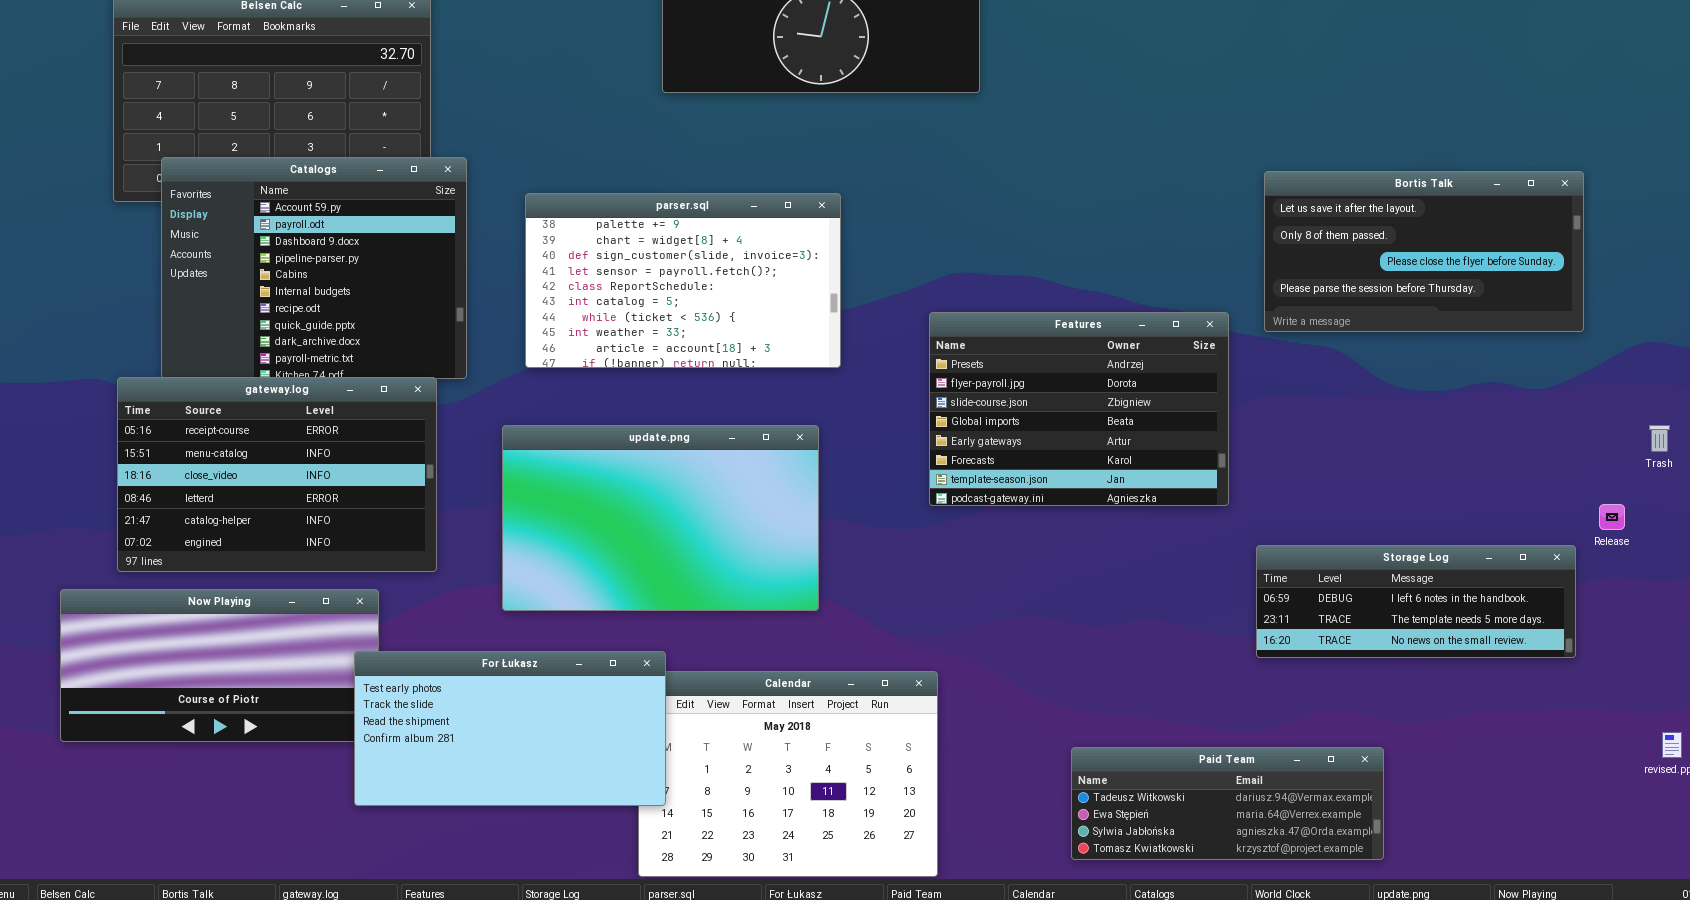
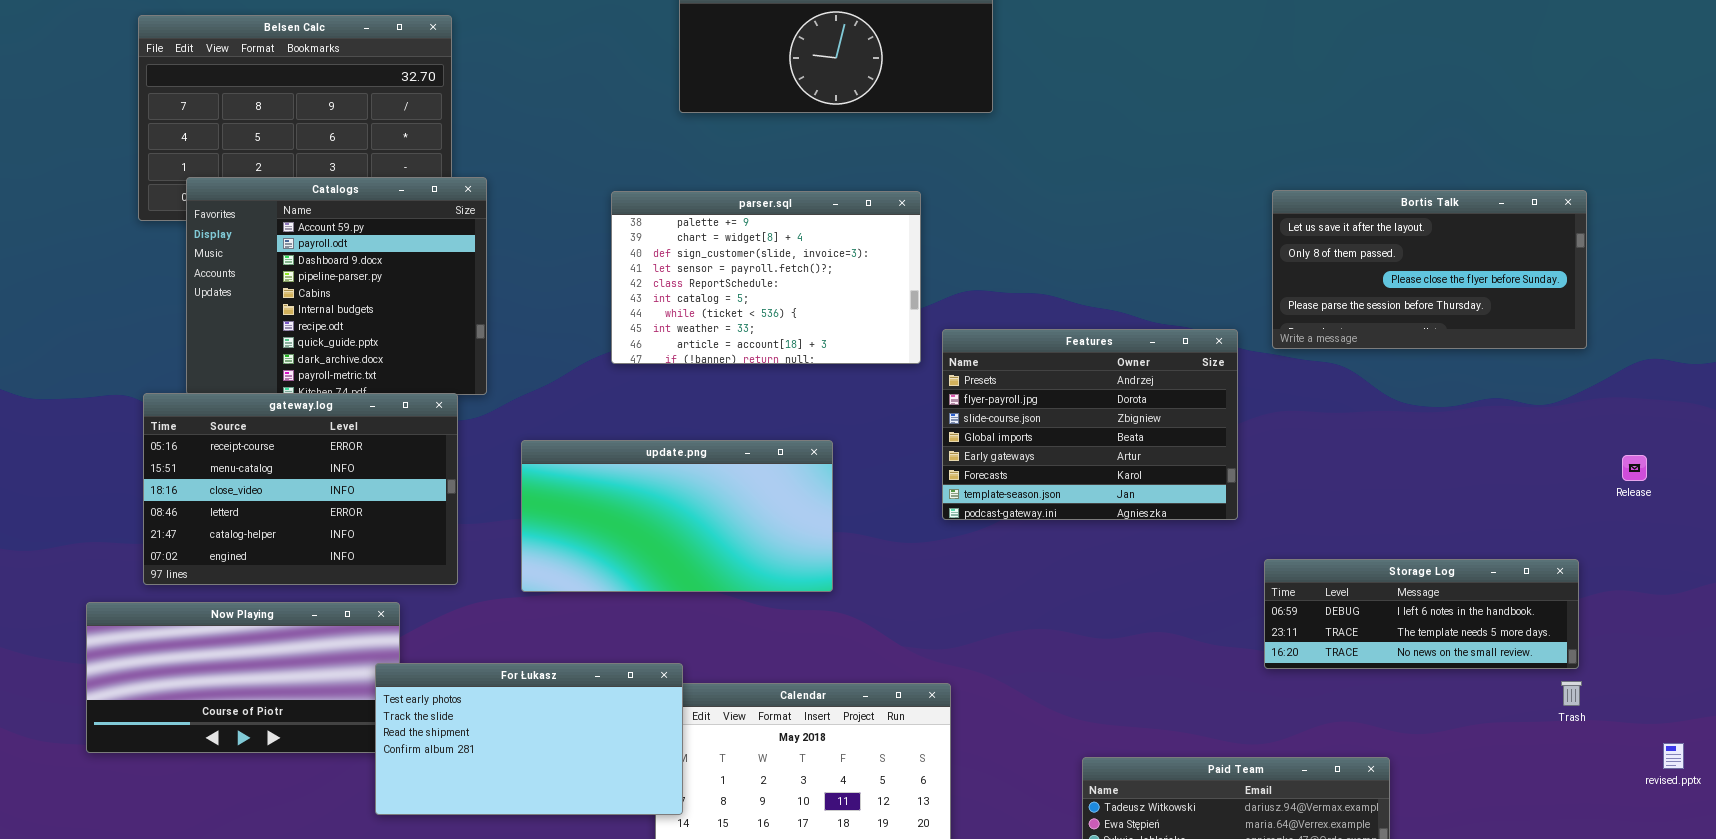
parser.sql: [525,193,841,368] -> [611,191,921,364], moved
update.png: [502,425,819,611] -> [521,440,833,592], resized
Trash: [1649,425,1670,452] -> [1561,681,1582,706], moved
Release: [1599,504,1625,530] -> [1622,455,1647,481], moved

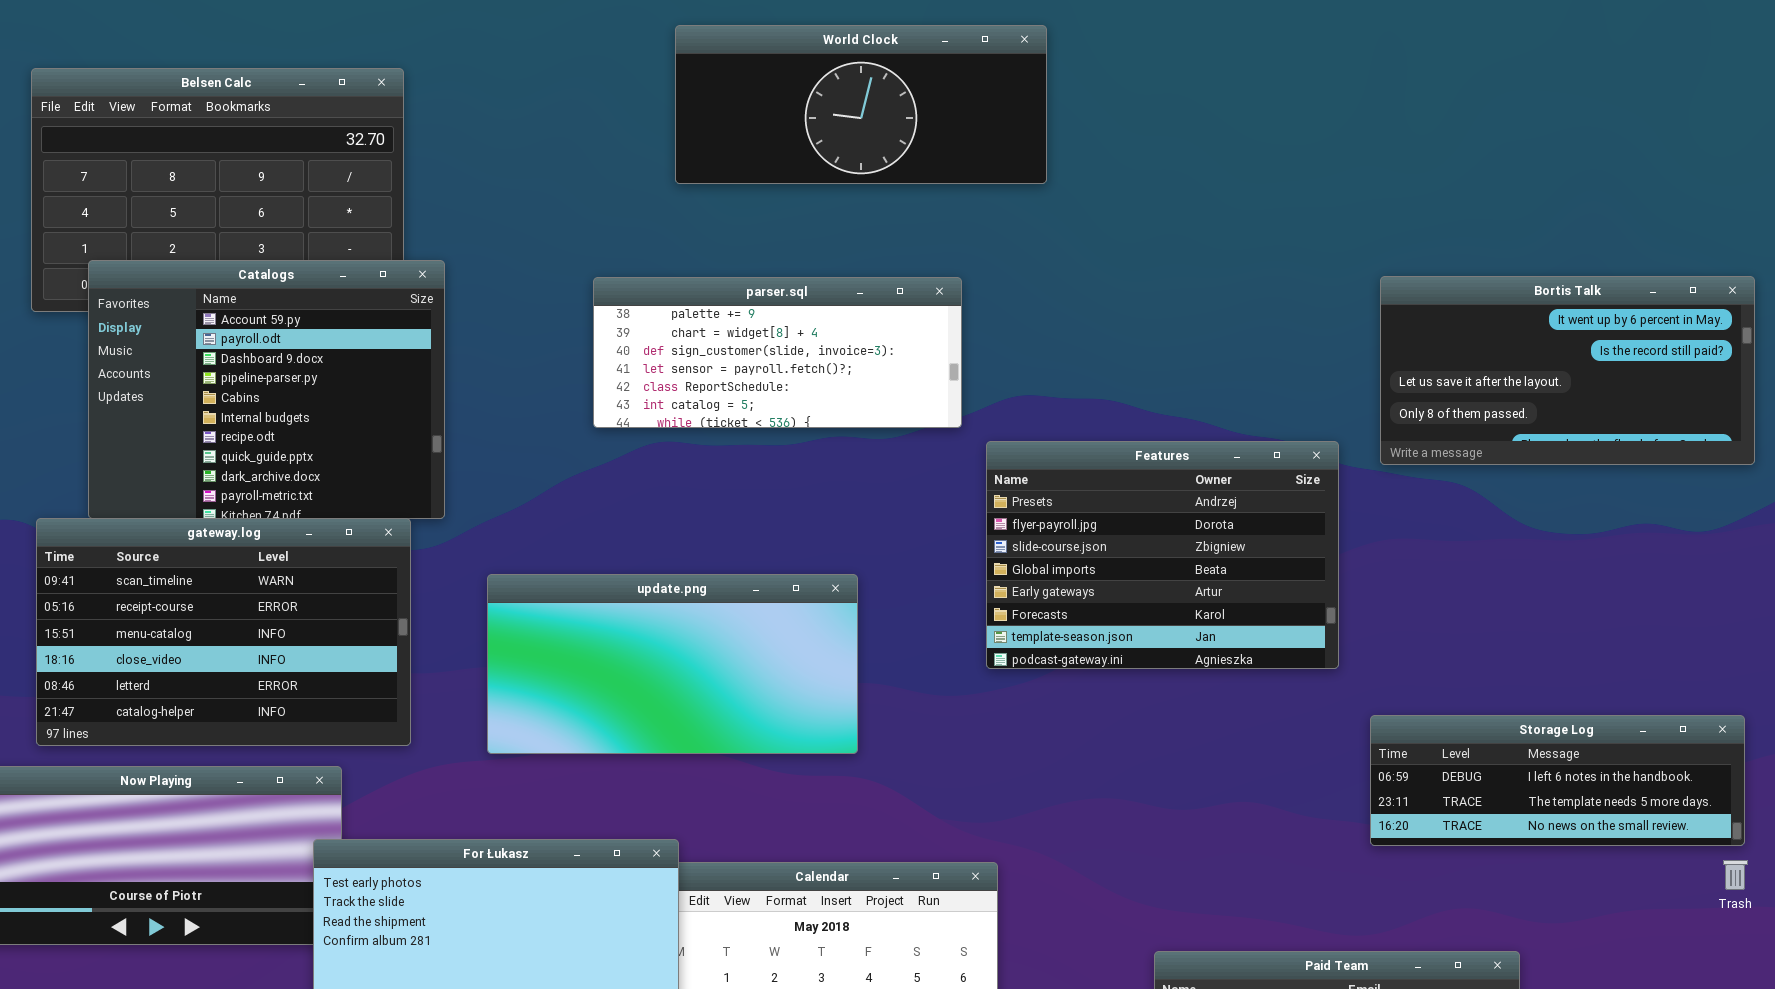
Bortis Talk: [1272,190,1587,349] -> [1380,276,1755,465], scrolled up 2 rows
parser.sql: [611,191,921,364] -> [593,277,962,428], resized
gateway.log: [143,393,458,585] -> [36,518,411,746], scrolled up 1 row

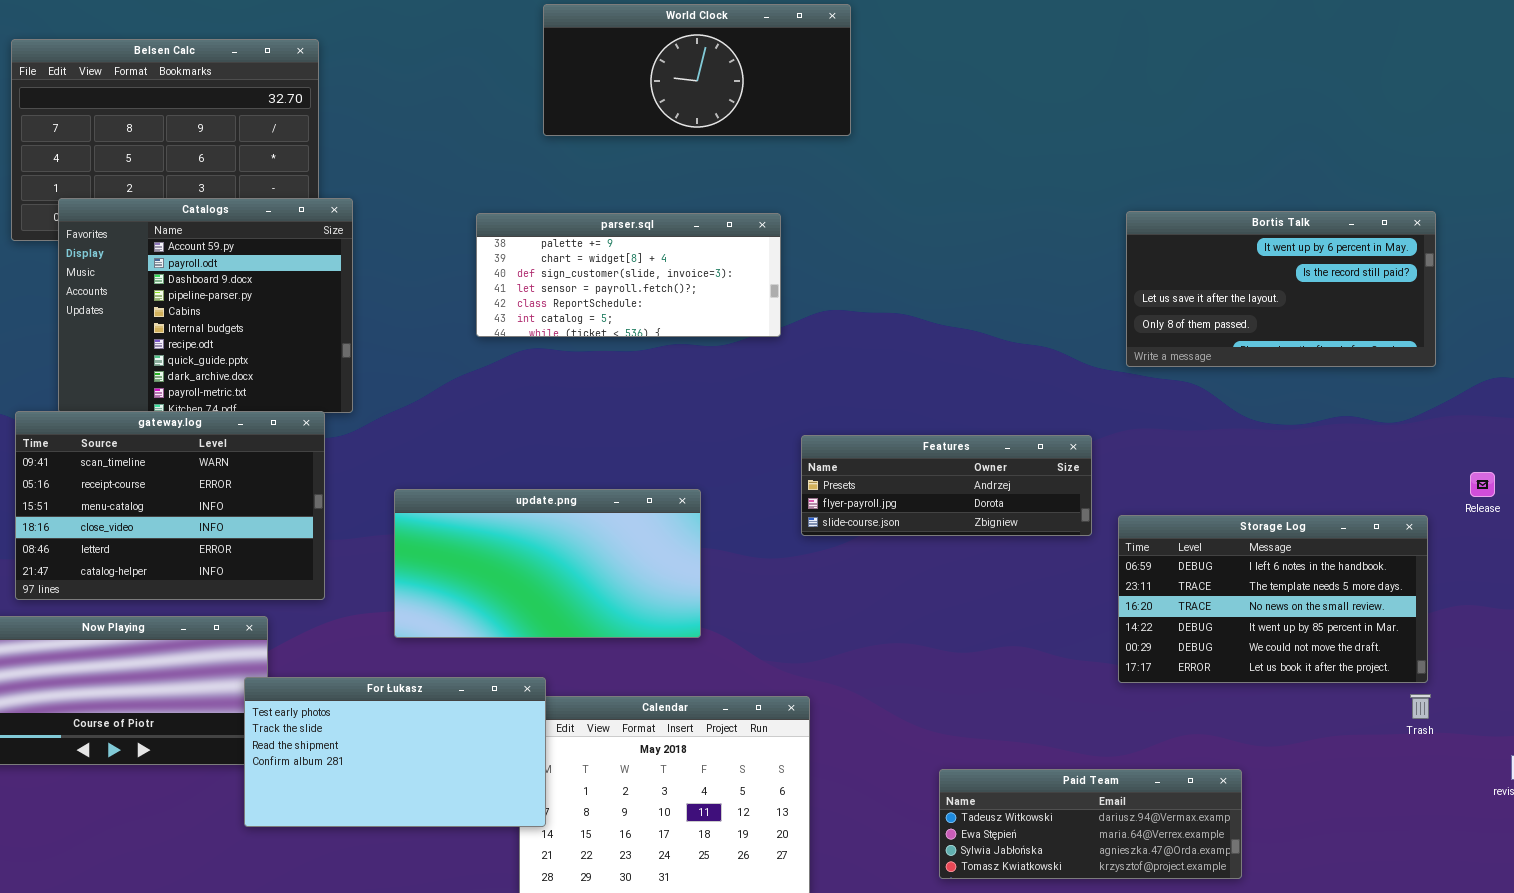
Features: [986,441,1339,669] -> [801,435,1092,536], resized
update.png: [487,574,858,754] -> [394,489,701,638], moved
Storage Log: [1370,715,1745,846] -> [1118,515,1428,683], resized

